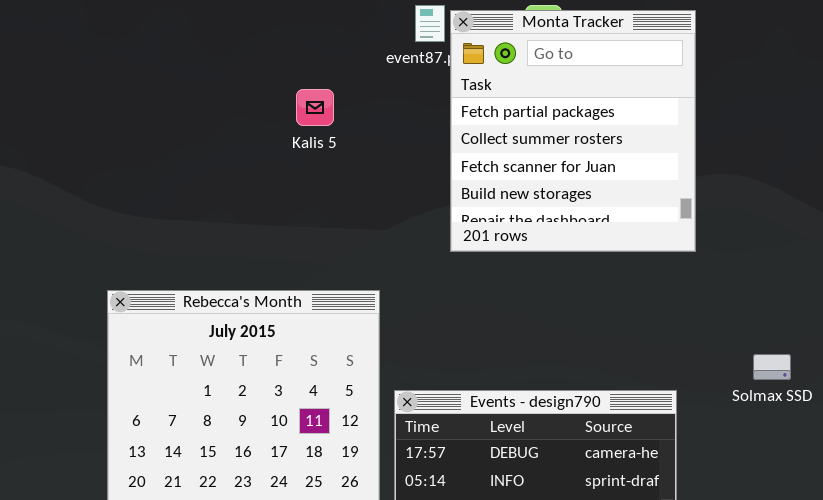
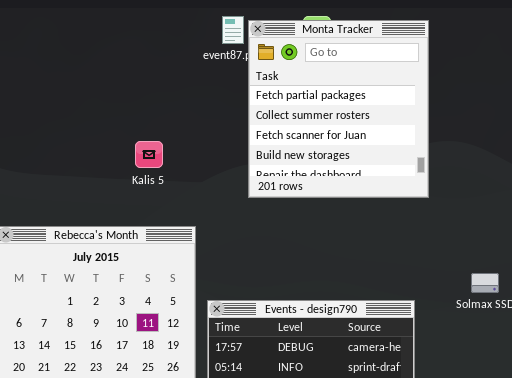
Kalis 5: [296,89,334,126] -> [135,141,163,168], moved

